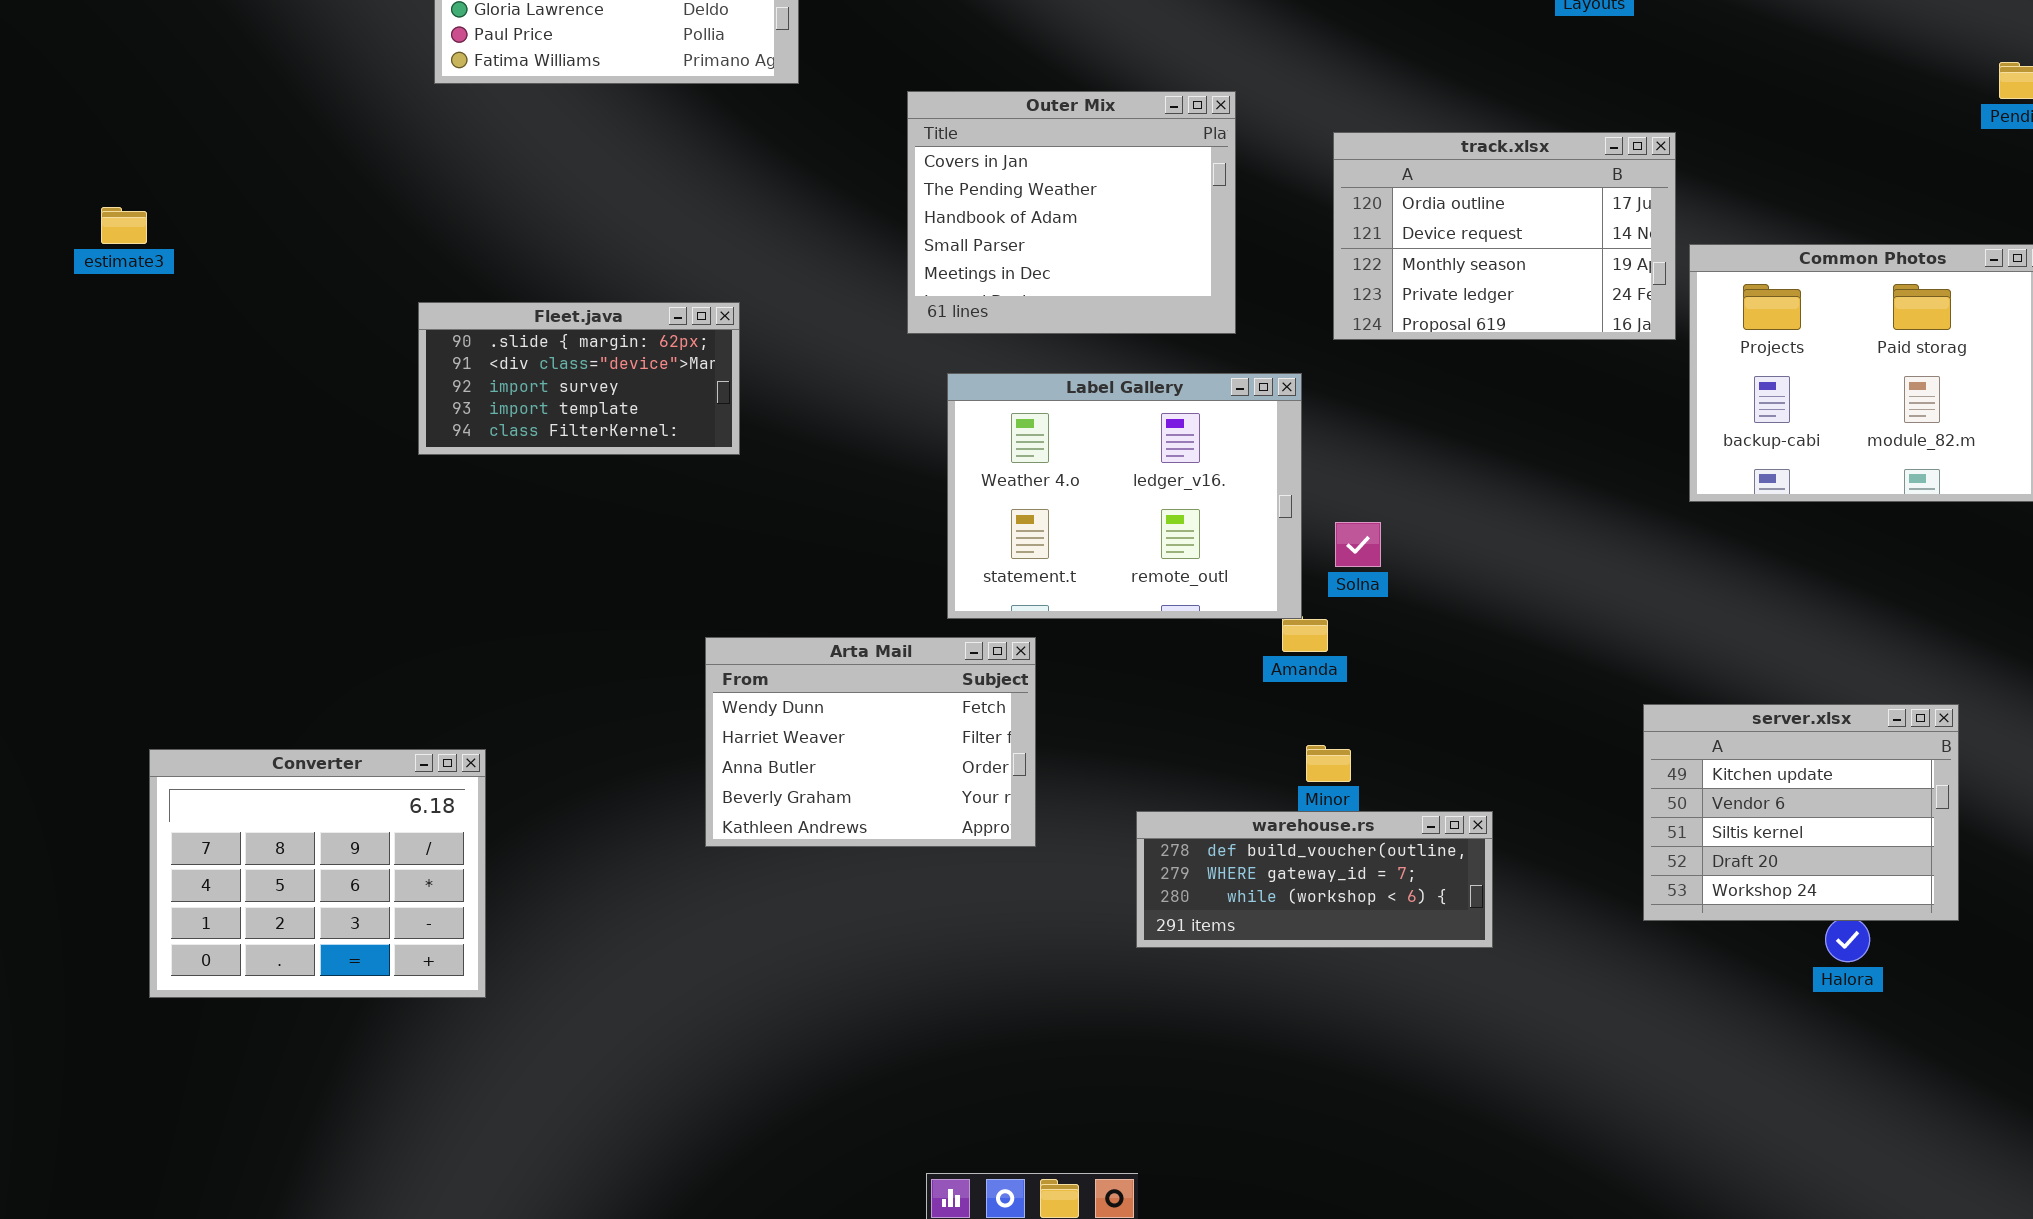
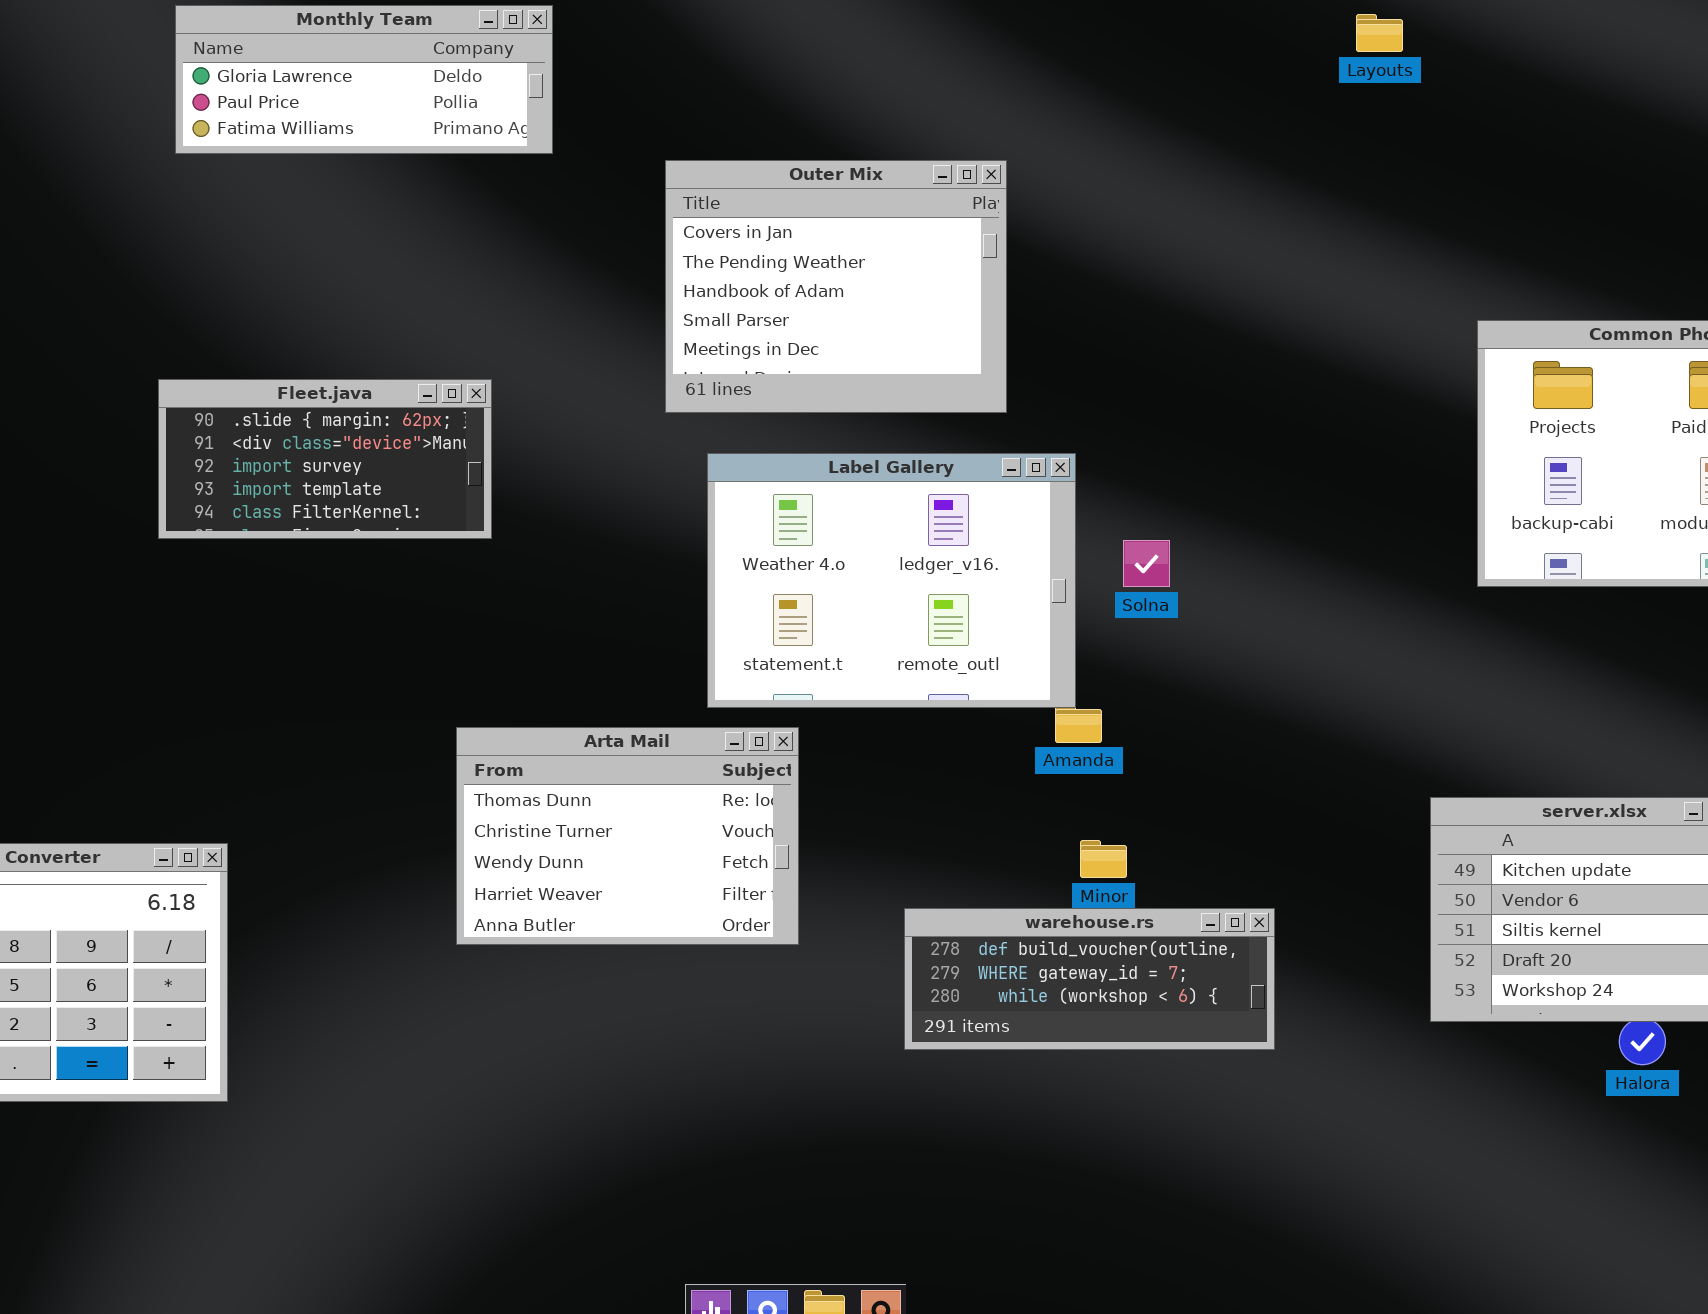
track.xlsx: [1333,132,1676,340] -> none, closed
Solna: [1335,522,1381,567] -> [1123,540,1170,587], moved
Arta Mail: [705,637,1036,847] -> [456,727,799,945], scrolled up 2 rows

